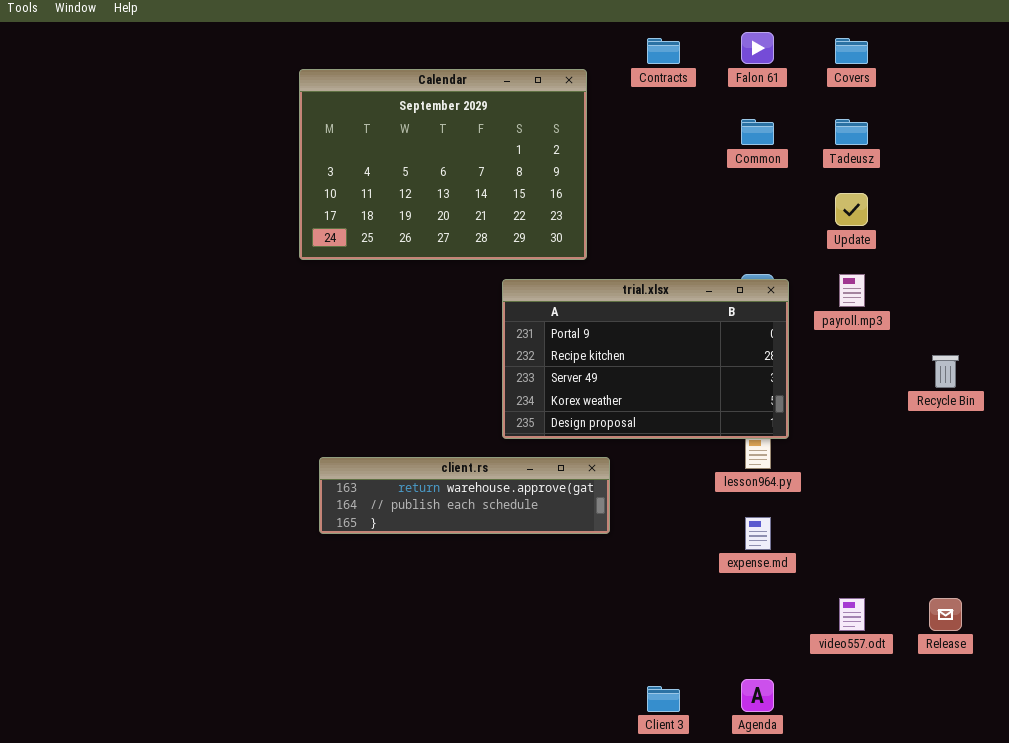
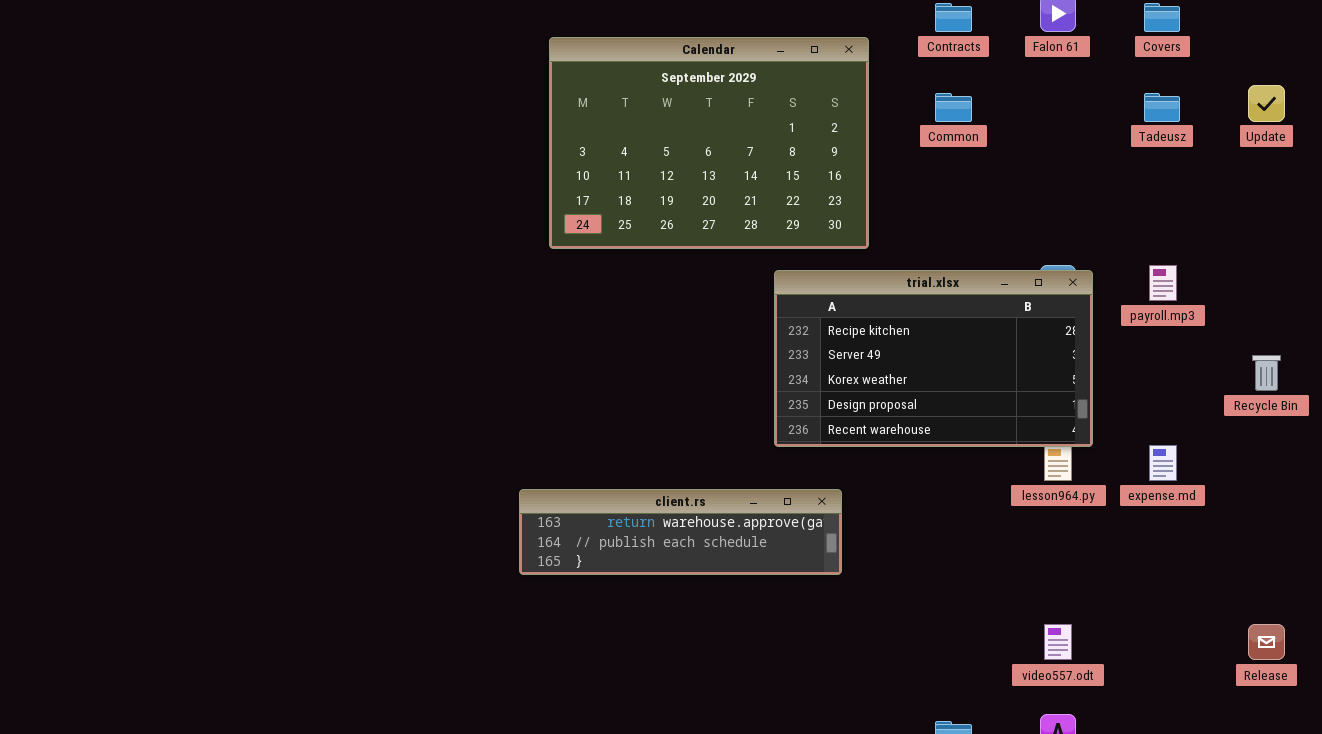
Common: [741,119,774,145] -> [935,93,972,122], moved
Update: [835,193,868,226] -> [1248,85,1285,122], moved
trial.xlsx: [502,279,789,439] -> [774,270,1093,447], scrolled down 1 row
client.rs: [319,457,610,534] -> [519,489,842,575], moved
expense.md: [745,517,771,550] -> [1149,445,1177,481], moved
video557.odt: [839,598,865,631] -> [1044,624,1072,660], moved

